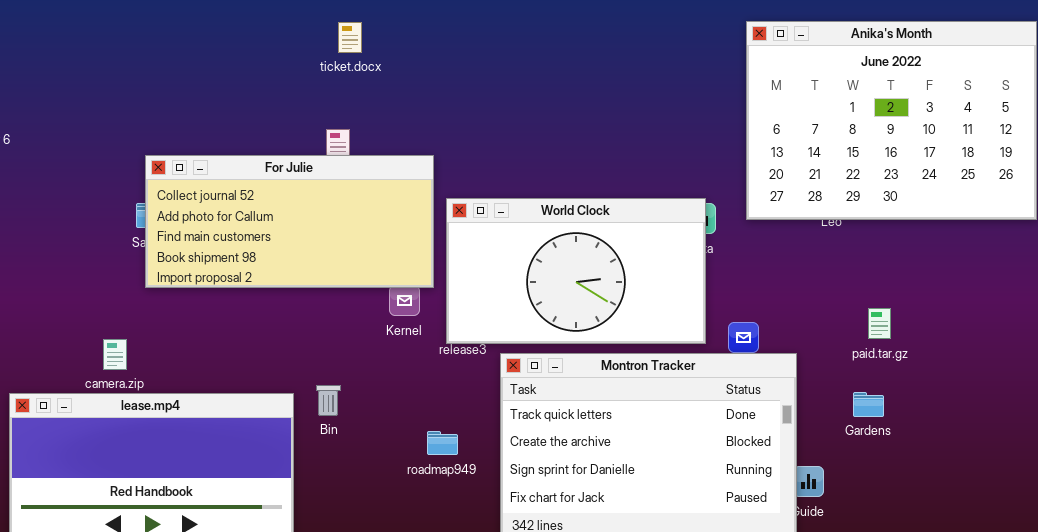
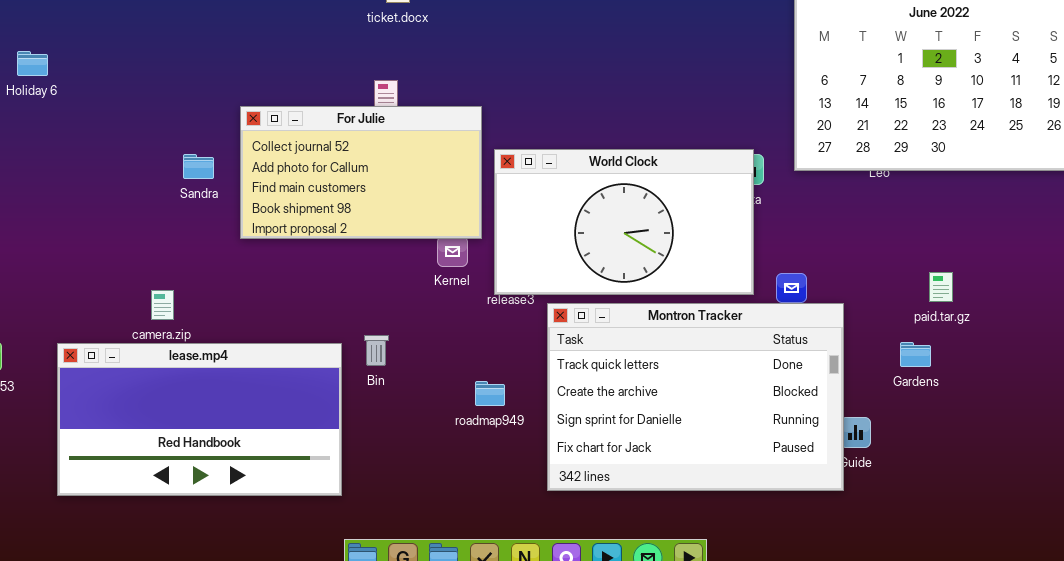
For Julie: [145,155,434,288] -> [240,106,482,239], resized
paid.tar.gz: [868,308,891,339] -> [929,272,953,302], moved

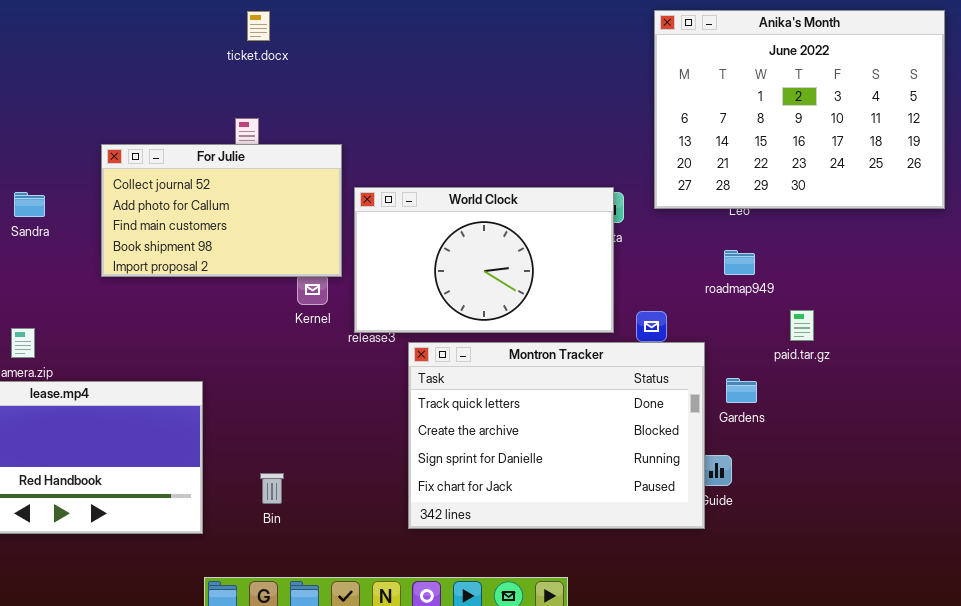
Sandra: [183,154,214,179] -> [14,192,45,217], moved
Bin: [364,335,389,366] -> [260,473,284,504], moved
Gardens: [900,342,931,367] -> [726,378,757,403], moved
roadmap949: [475,381,505,406] -> [724,250,755,275], moved

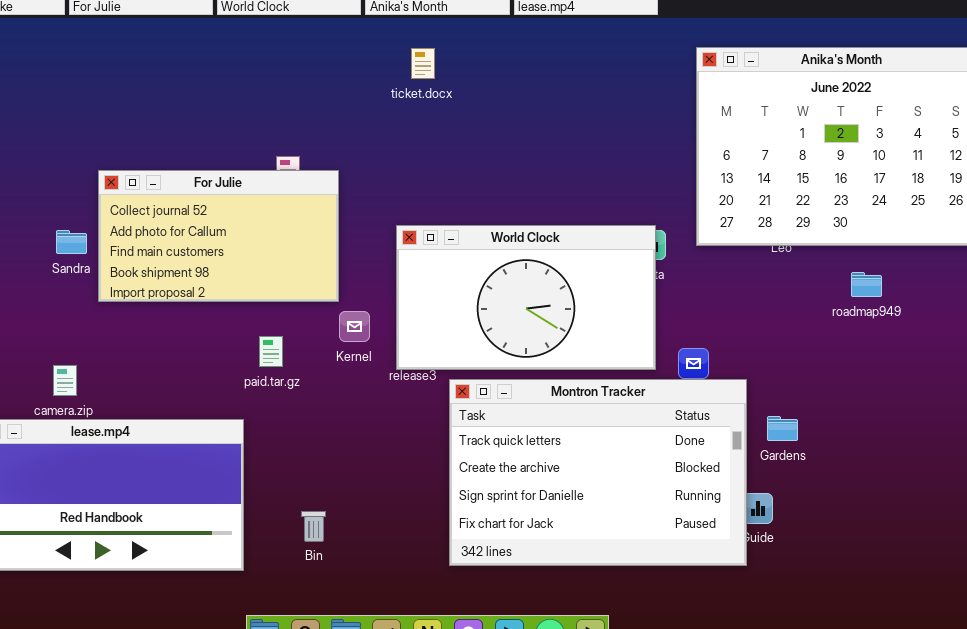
ticket.docx: [247,11,270,41] -> [411,48,435,79], moved
For Julie: [101,144,342,277] -> [98,170,339,302], moved
roadmap949: [724,250,755,275] -> [851,272,882,297], moved
paid.tar.gz: [790,310,814,341] -> [259,336,283,367], moved

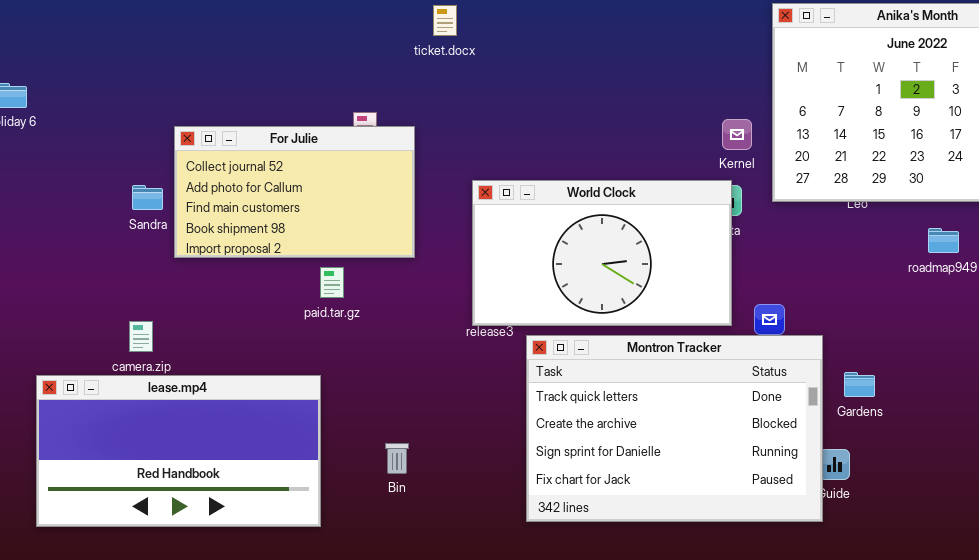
ticket.docx: [411,48,435,79] -> [433,5,457,36], moved
Kernel: [339,311,370,342] -> [722,119,752,150], moved
paid.tar.gz: [259,336,283,367] -> [320,267,344,298], moved
Bin: [301,511,326,542] -> [385,443,409,474], moved

